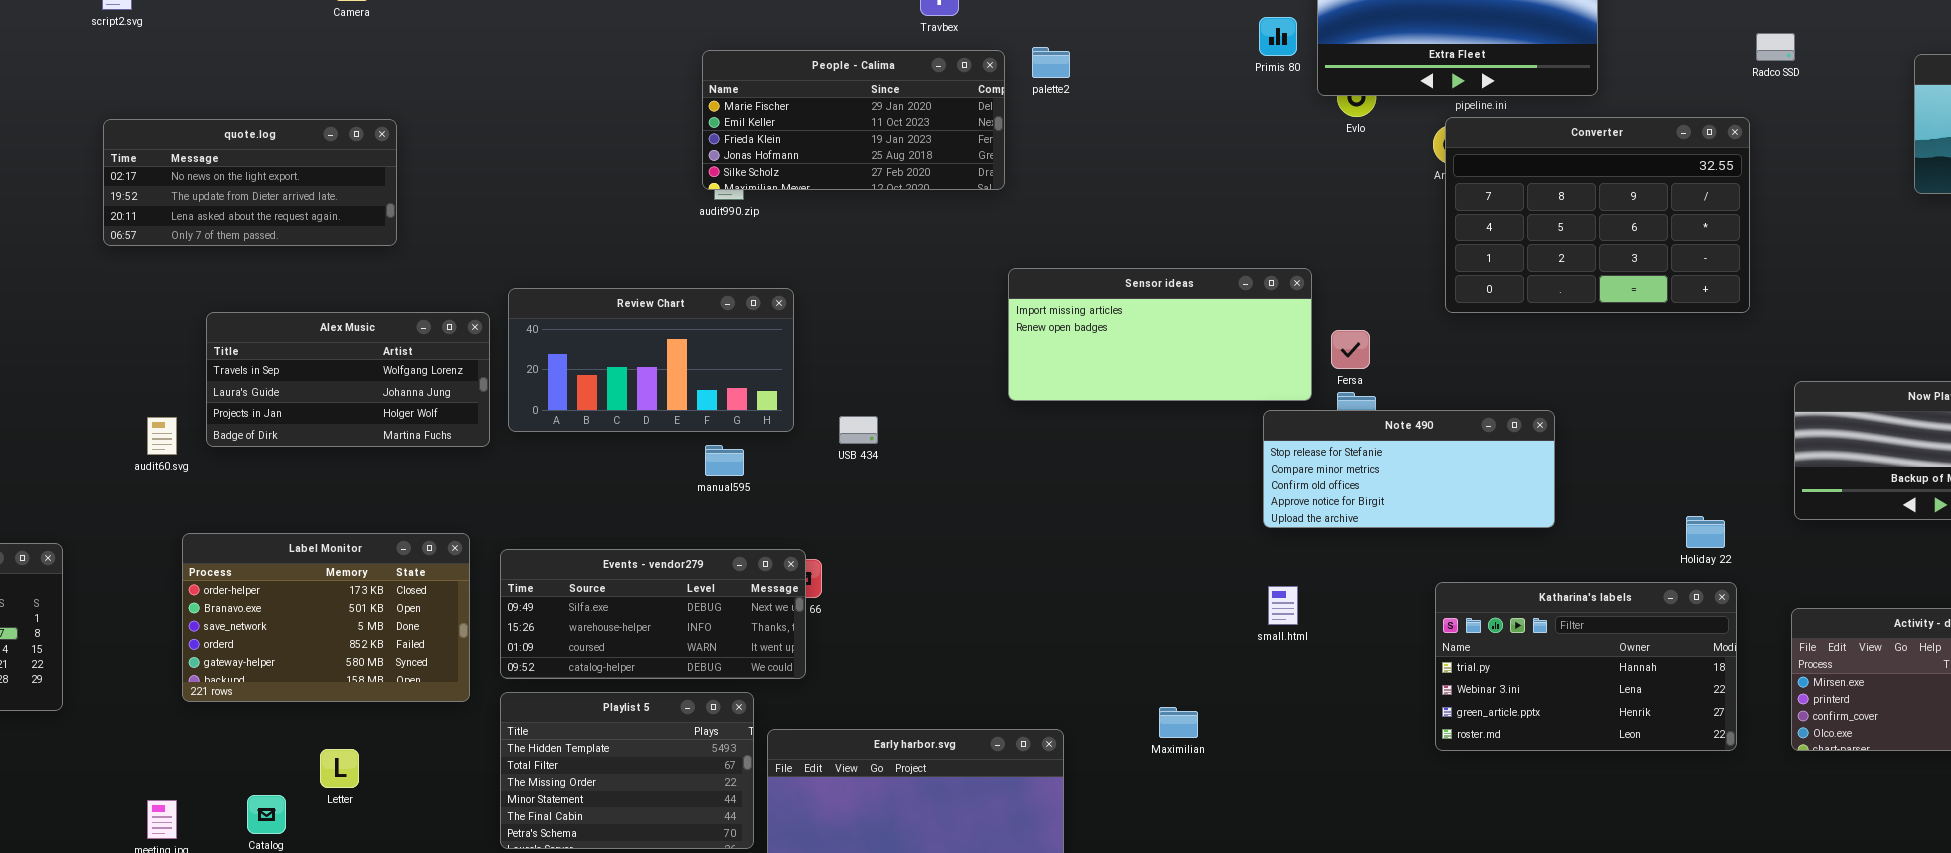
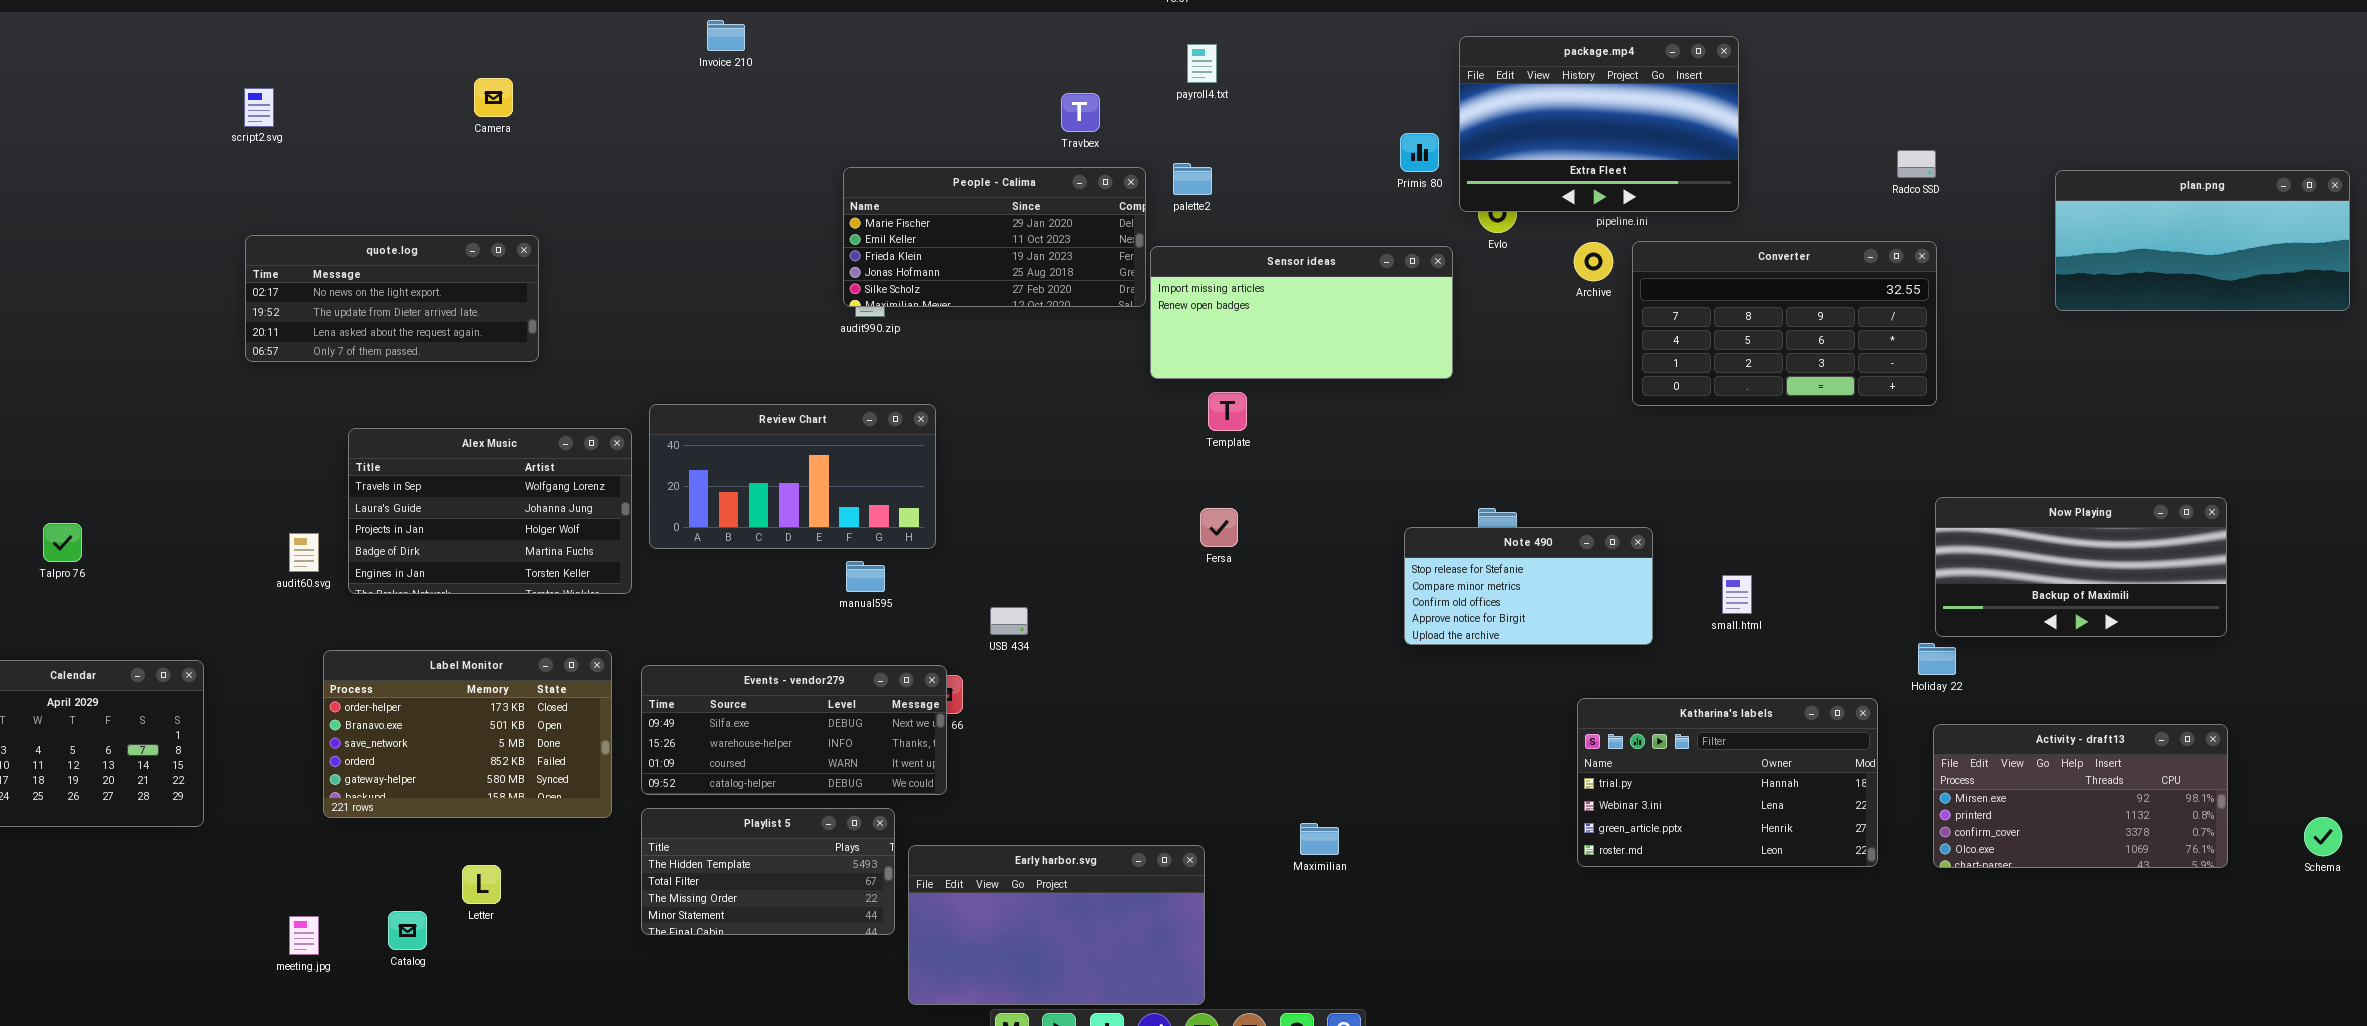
Converter: [1445,117,1750,313] -> [1632,241,1937,406], moved, resized
Sensor ideas: [1008,268,1312,401] -> [1150,246,1453,379], moved
Alex Music: [206,312,490,447] -> [348,428,632,594], resized
Fersa: [1331,330,1370,369] -> [1200,508,1238,547], moved
Note 490: [1263,410,1555,528] -> [1404,527,1653,645], resized
USB 434: [839,416,878,444] -> [990,607,1028,635], moved
Holiday 22: [1686,516,1725,548] -> [1918,643,1956,675], moved
small.html: [1268,586,1298,625] -> [1722,575,1752,614], moved
Playlist 5: [500,692,754,849] -> [641,808,895,935], resized

